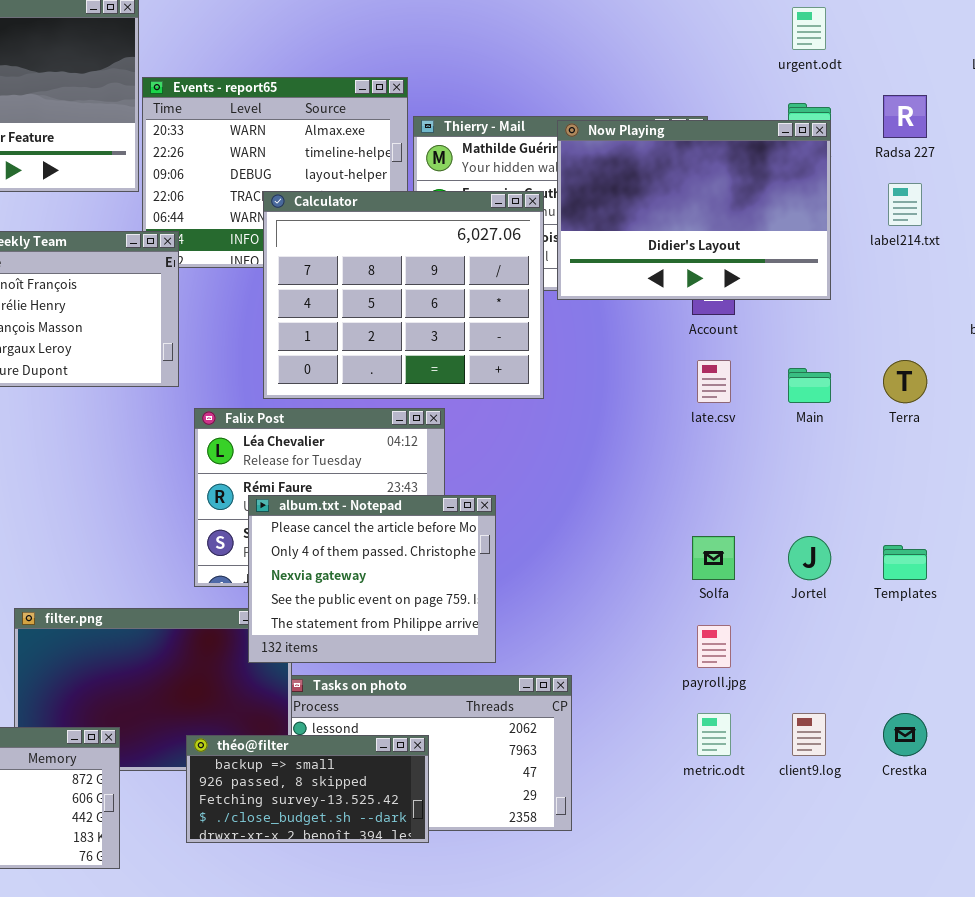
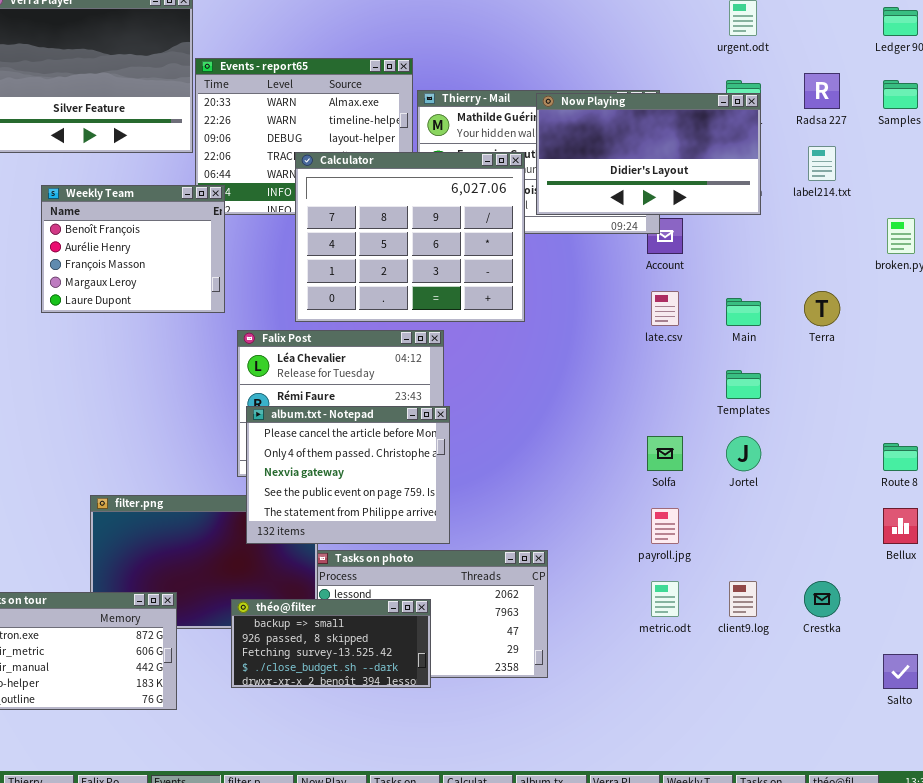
Now Playing: [557,120,831,300] -> [536,93,761,215], resized
album.txt - Notepad: [248,495,496,663] -> [246,406,450,544], moved
Templates: [883,545,927,580] -> [726,370,761,399], moved

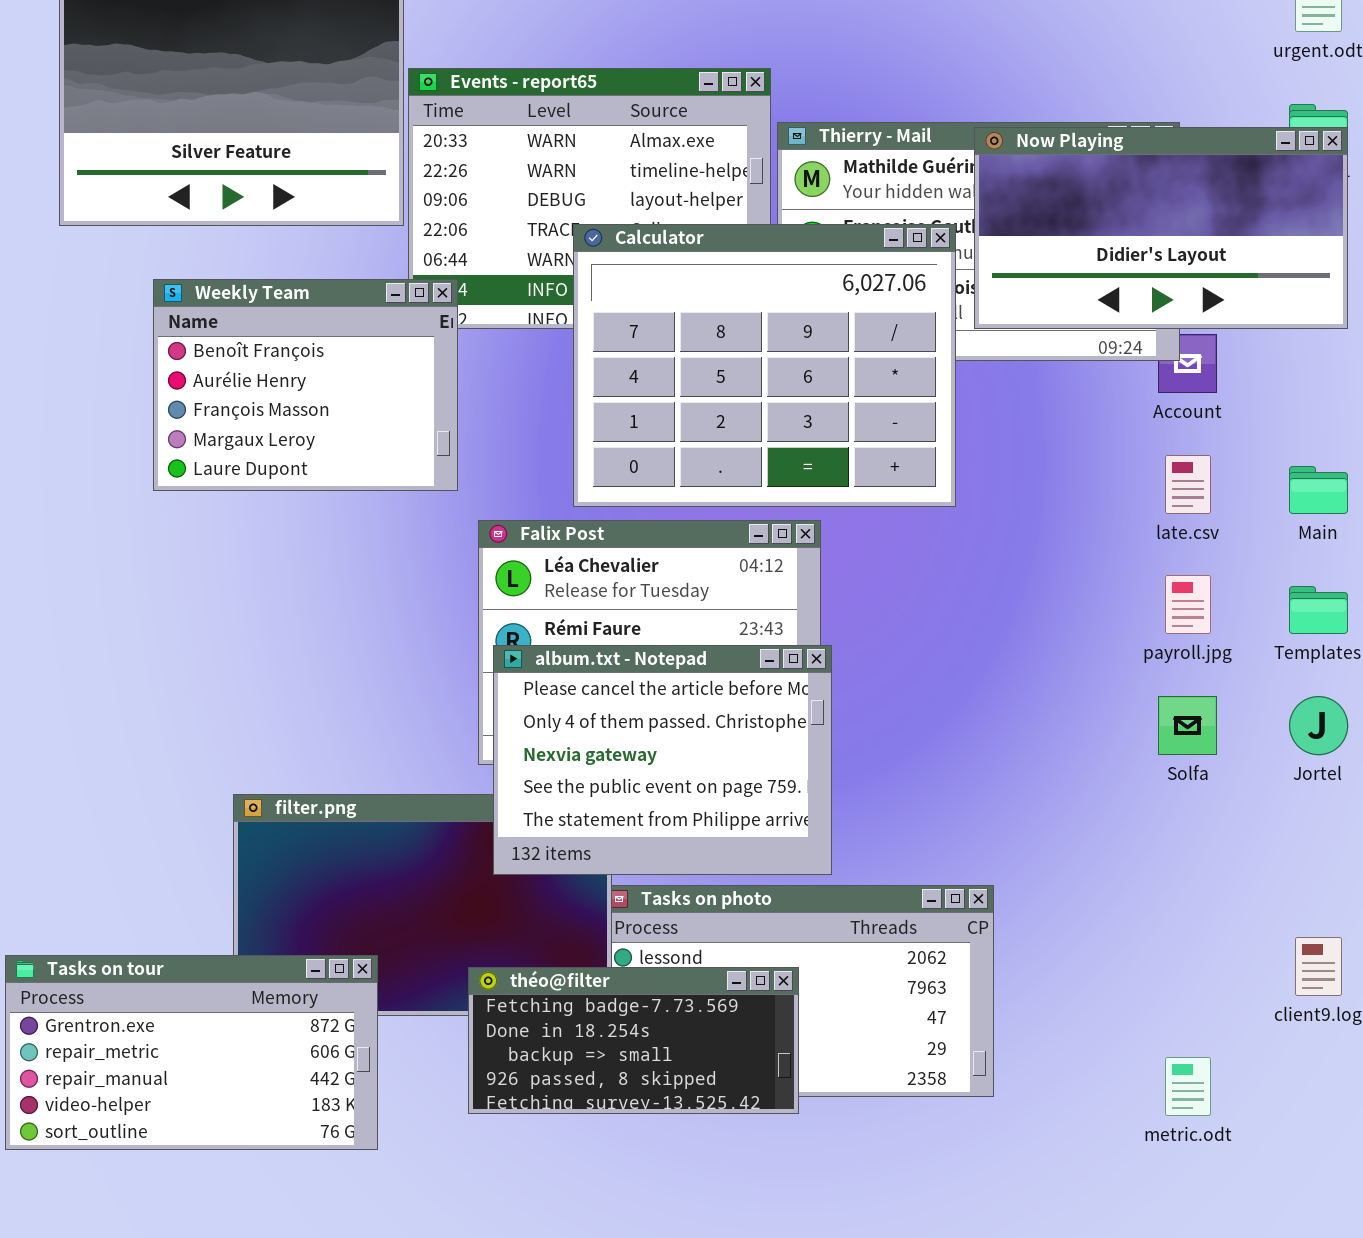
payroll.jpg: [651,508,679,544] -> [1165,575,1211,634], moved
metric.odt: [651,581,679,617] -> [1165,1057,1211,1116], moved
théo@filter: [231,599,431,688] -> [468,967,799,1114], scrolled up 2 rows

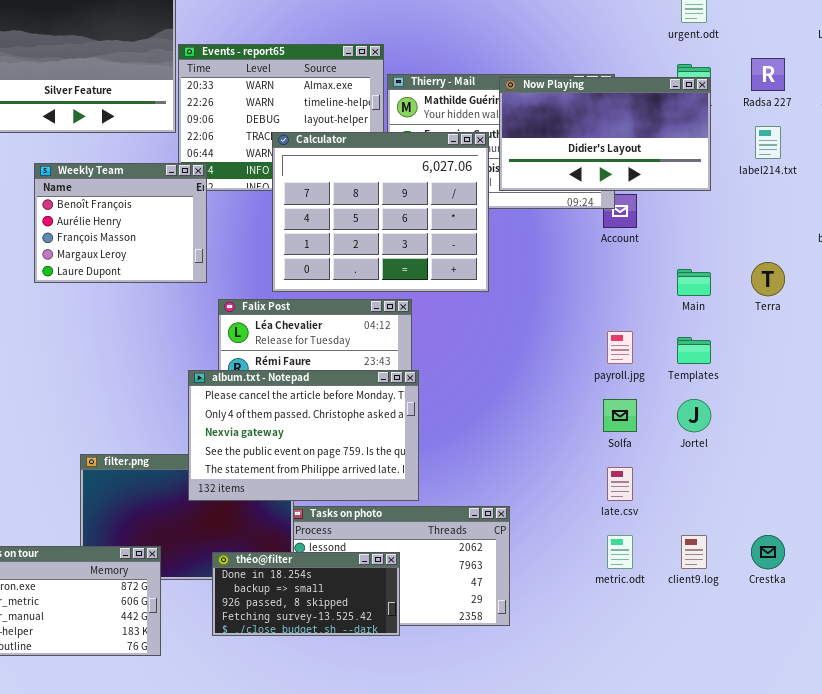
late.csv: [1165,455,1211,514] -> [607,467,633,501], moved
album.txt - Notepad: [493,645,832,875] -> [188,370,419,501], resized
théo@filter: [468,967,799,1114] -> [212,552,400,636], scrolled down 1 row
metric.odt: [1165,1057,1211,1116] -> [607,535,633,569], moved

